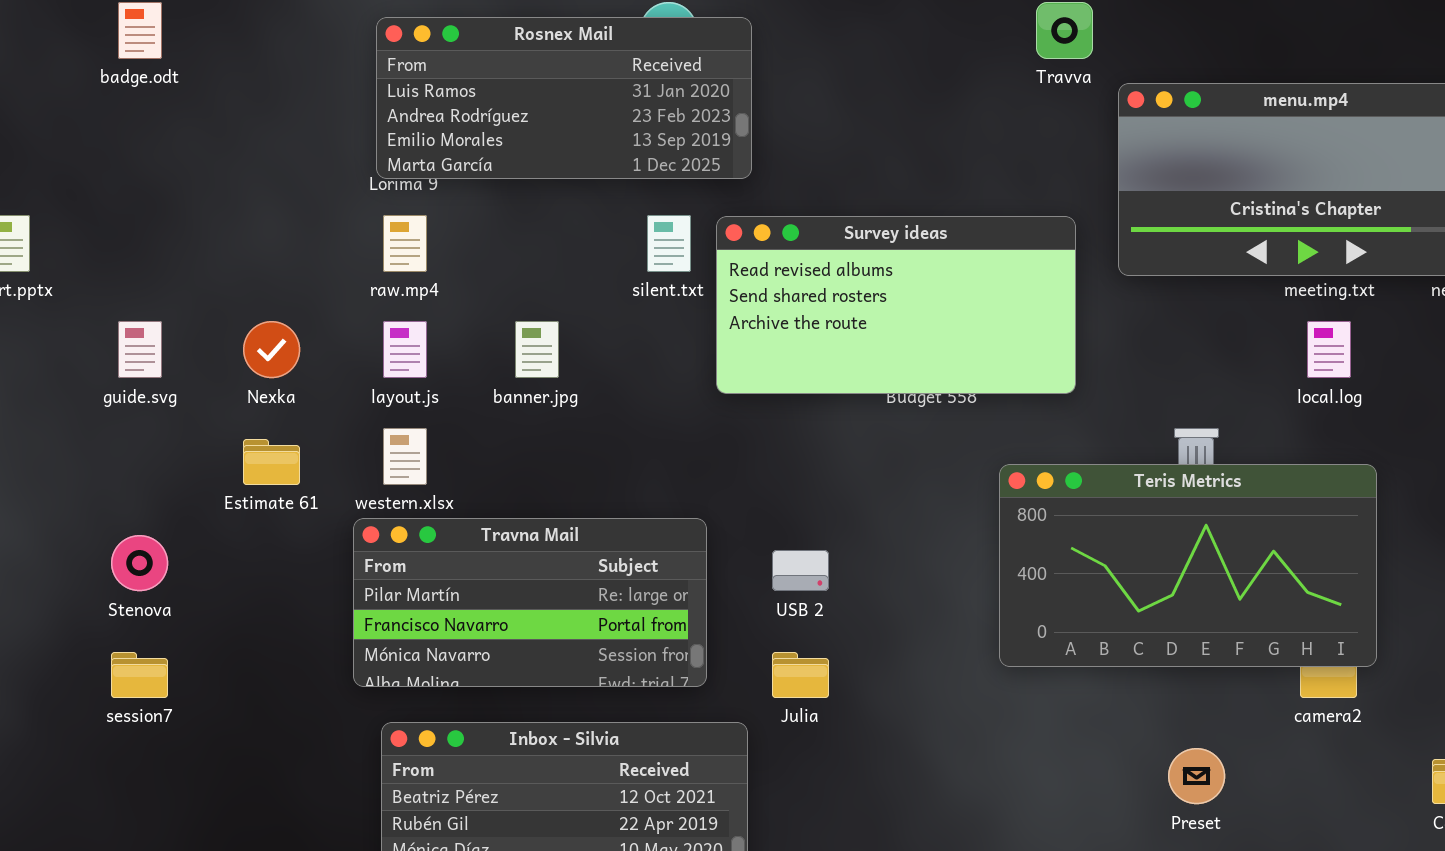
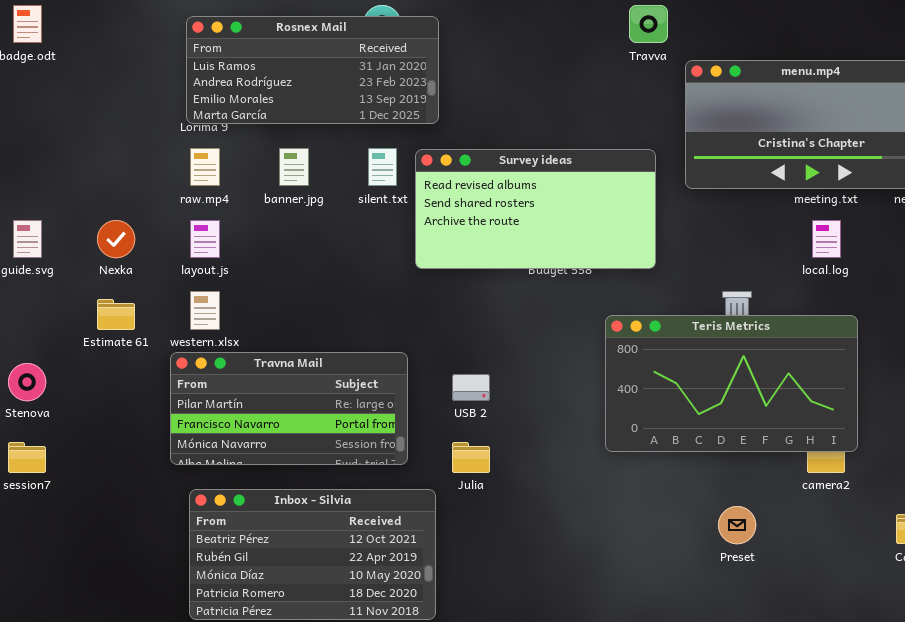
banner.jpg: [515,321,559,378] -> [279,148,309,186], moved

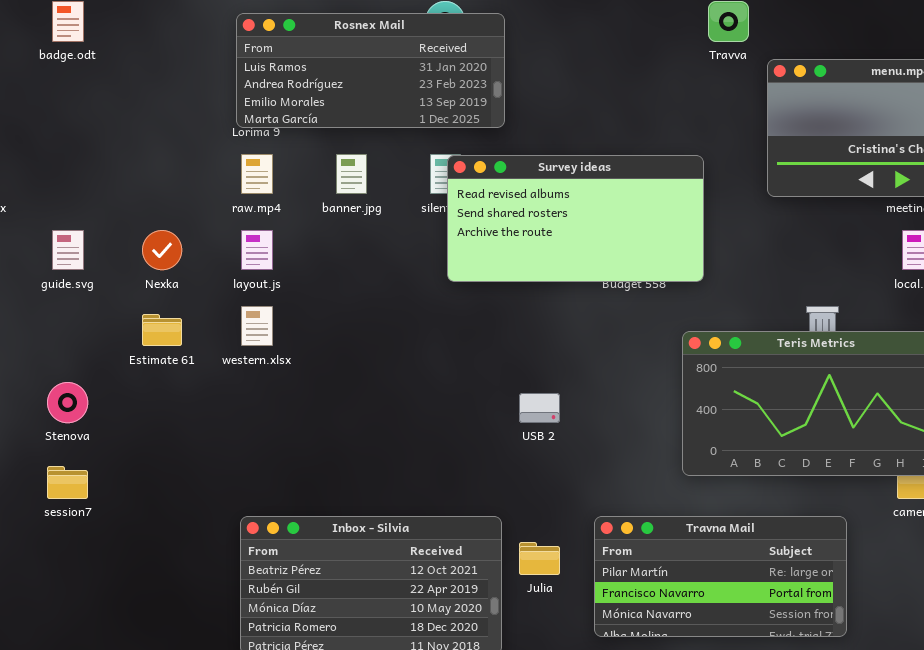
Survey ideas: [415,149,656,269] -> [447,155,704,282], moved
Travna Mail: [170,352,408,465] -> [594,516,847,637], moved
Julia: [452,442,490,473] -> [519,542,560,575], moved

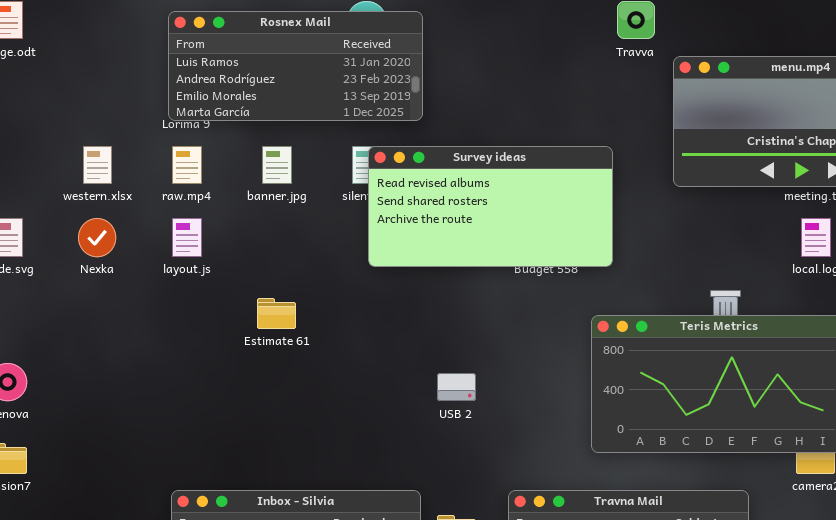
western.xlsx: [241,306,273,346] -> [83,146,112,184], moved
Estimate 61: [142,314,182,346] -> [257,298,296,329], moved

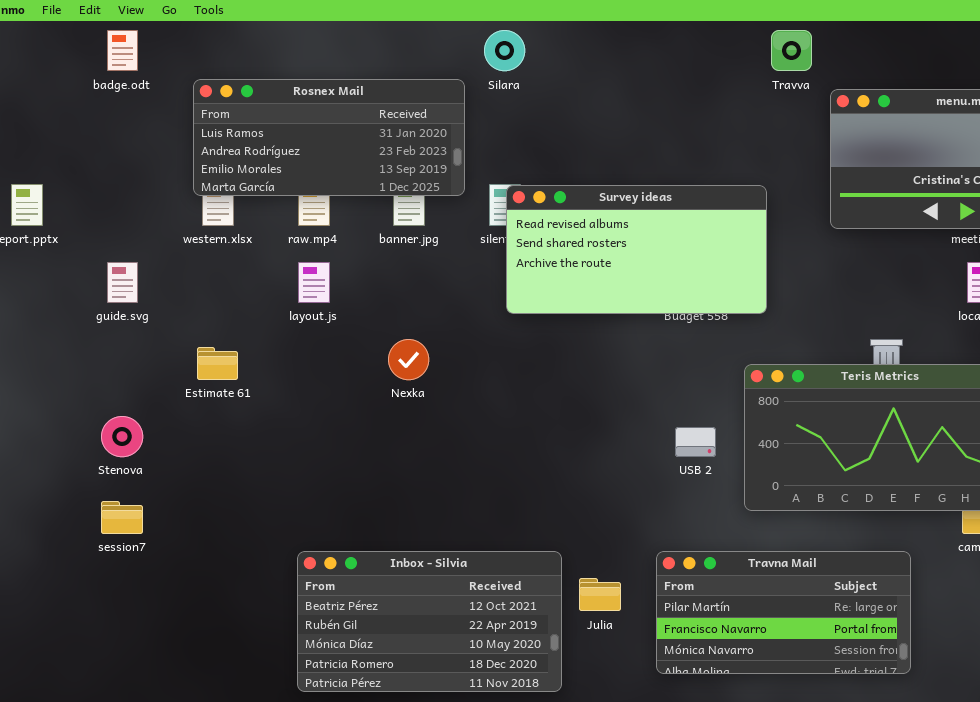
Rosnex Mail: [168,11,423,121] -> [193,79,465,196], moved
Nexka: [78,218,116,257] -> [388,339,429,380], moved
Estimate 61: [257,298,296,329] -> [197,347,238,380], moved
USB 2: [437,373,476,401] -> [675,427,716,457], moved

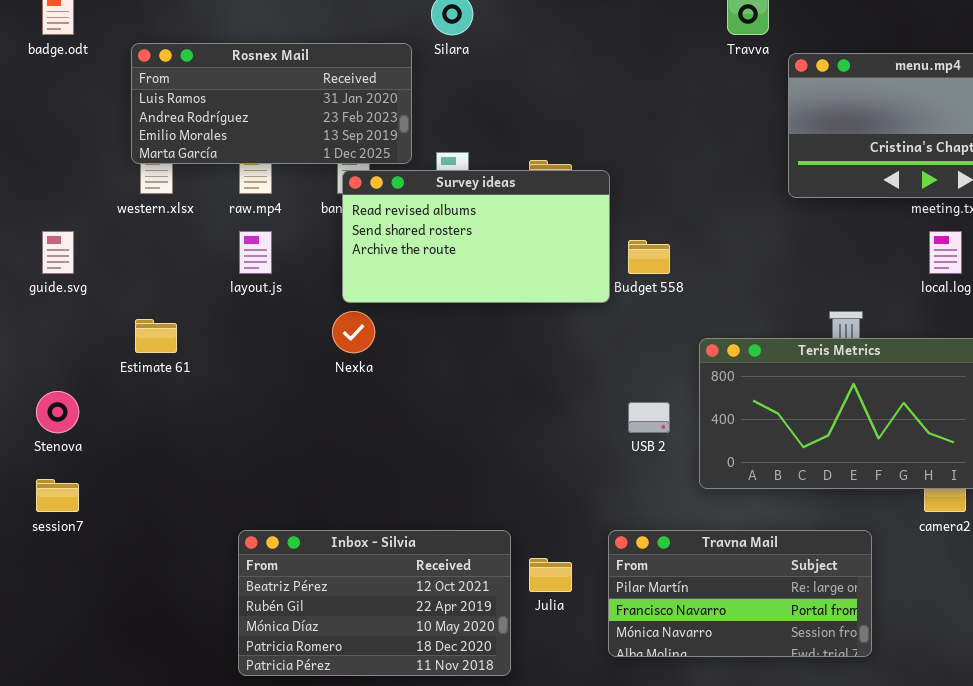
Survey ideas: [506,185,767,314] -> [342,170,610,303], moved

